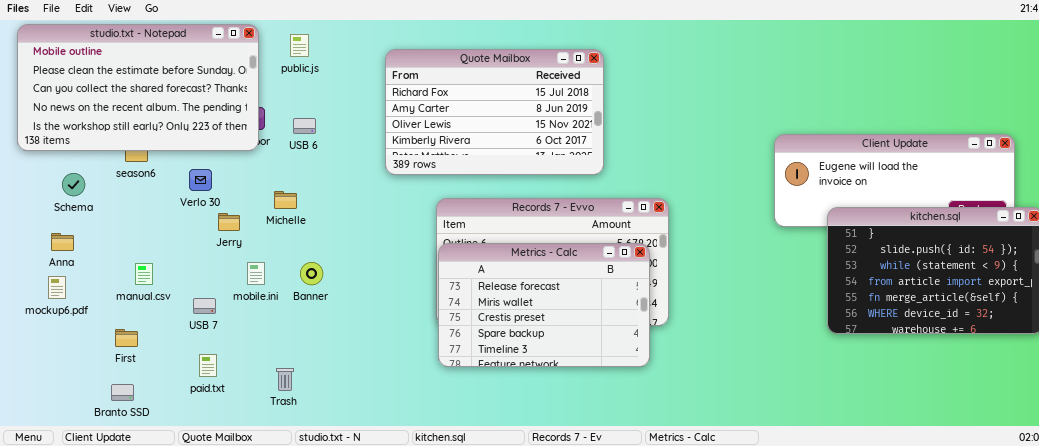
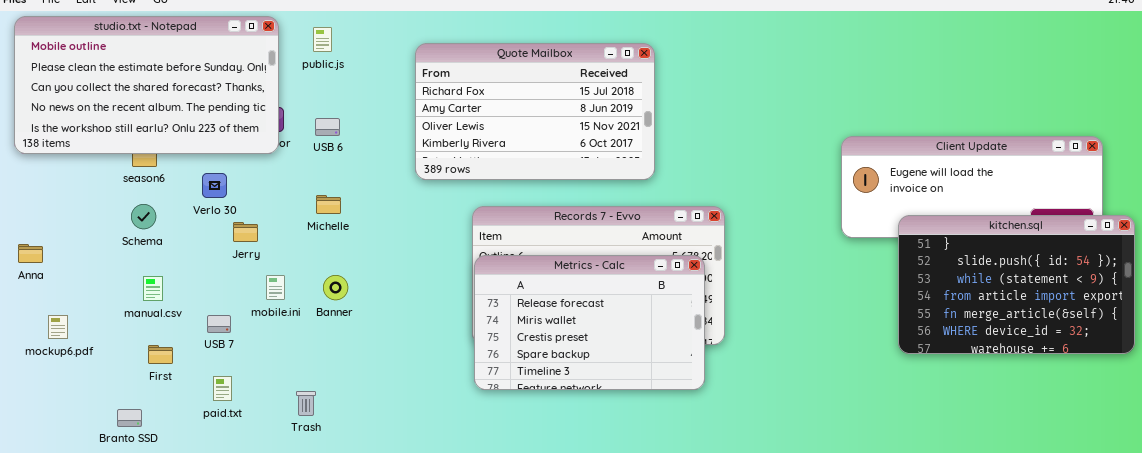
Schema: [62,173,85,196] -> [131,204,156,229], moved
Michelle: [274,191,297,209] -> [316,195,341,214], moved
Anna: [51,233,74,251] -> [18,244,43,263], moved
mockup6.pdf: [48,276,66,299] -> [48,315,68,339], moved
First: [115,329,138,347] -> [148,345,173,364], moved

